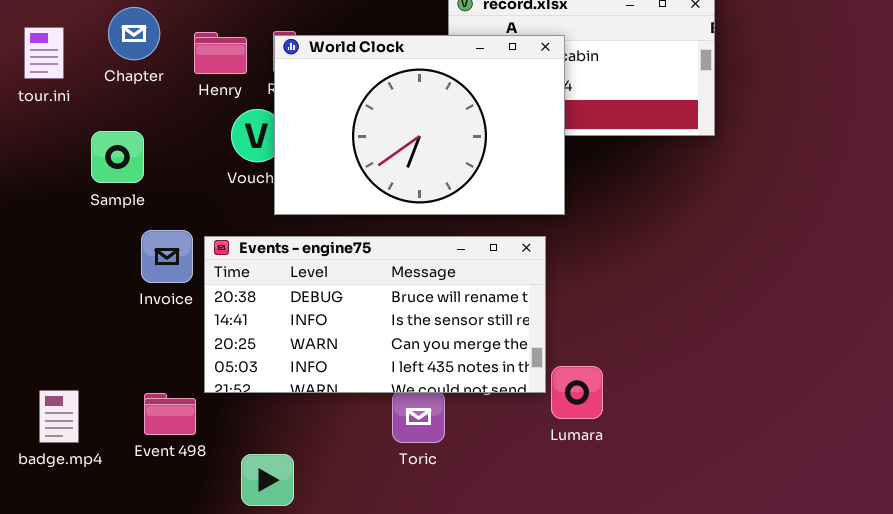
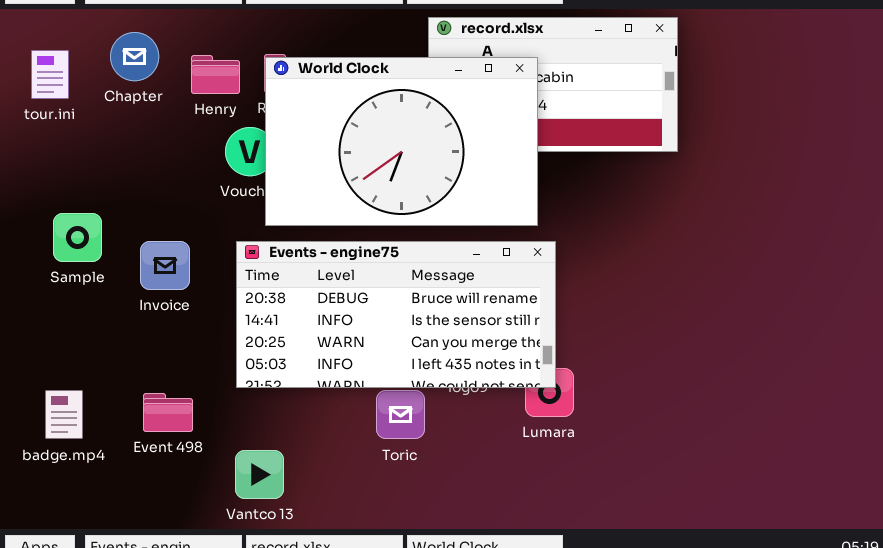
Sample: [91,131,144,183] -> [53,213,102,262], moved
Events - engine75: [204,236,546,393] -> [236,241,556,388], moved

